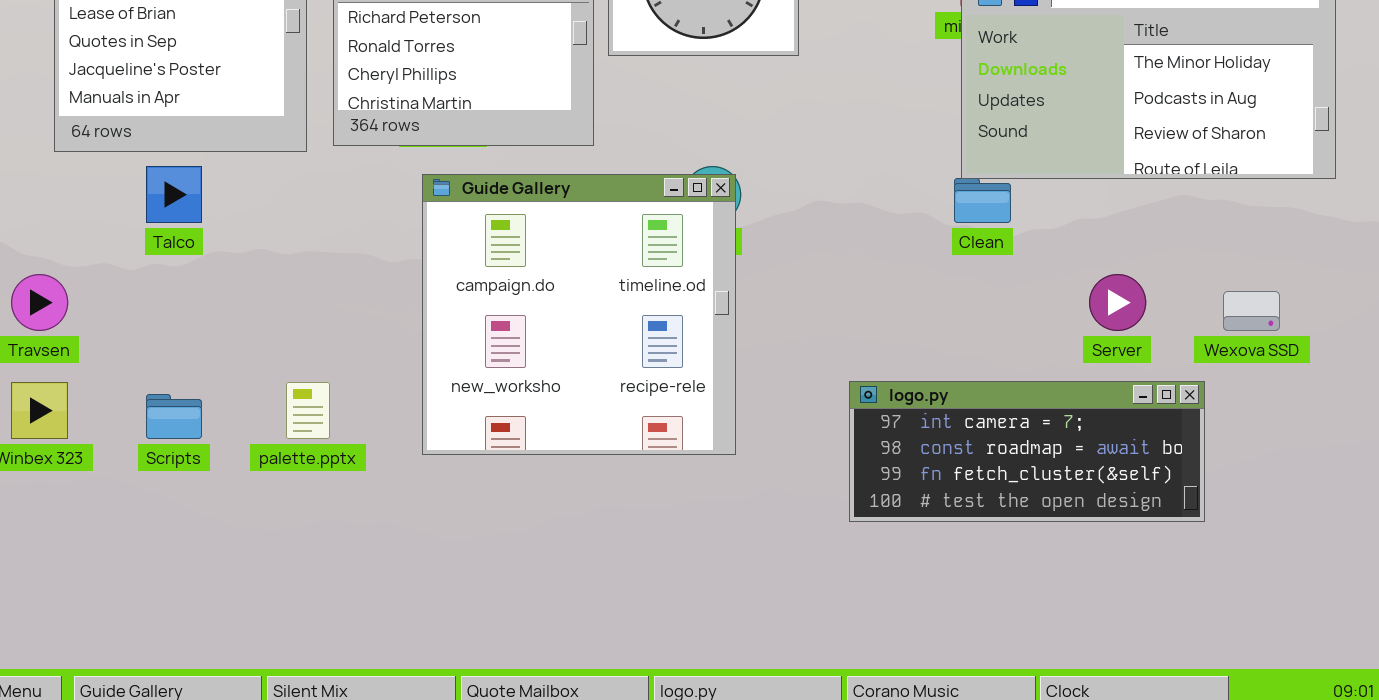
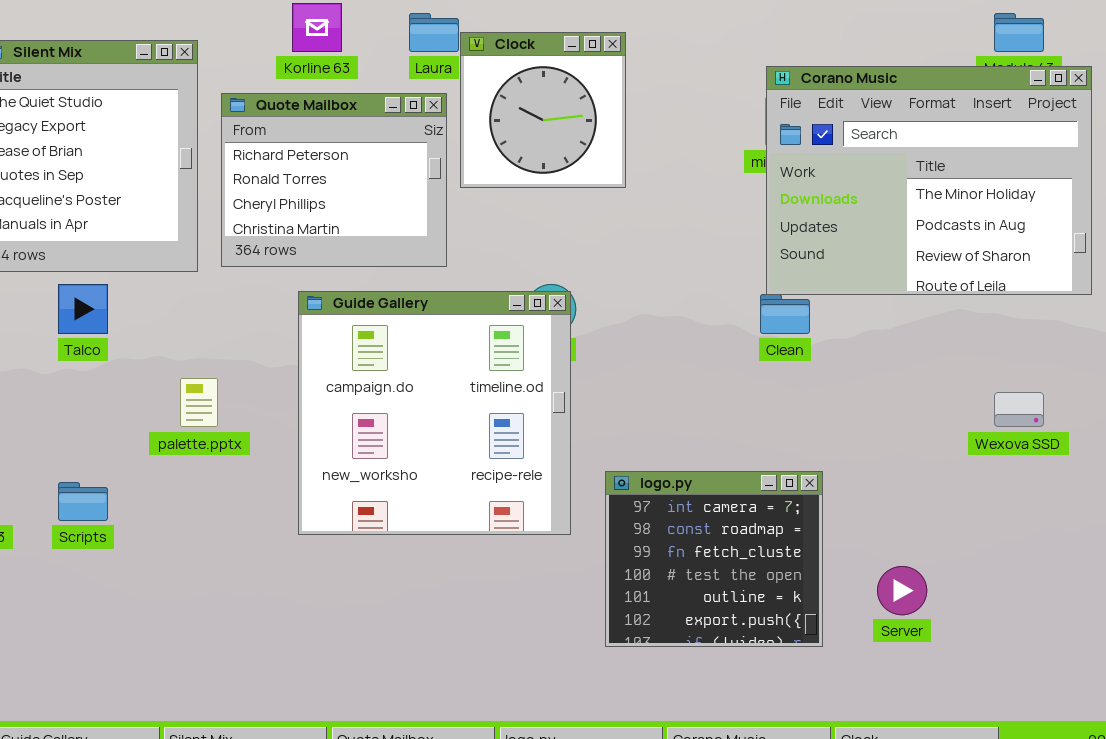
Server: [1089,274,1146,331] -> [877,566,927,615], moved
logo.py: [849,381,1205,522] -> [605,471,823,647], moved, resized
palette.pptx: [286,382,330,439] -> [180,378,218,427], moved

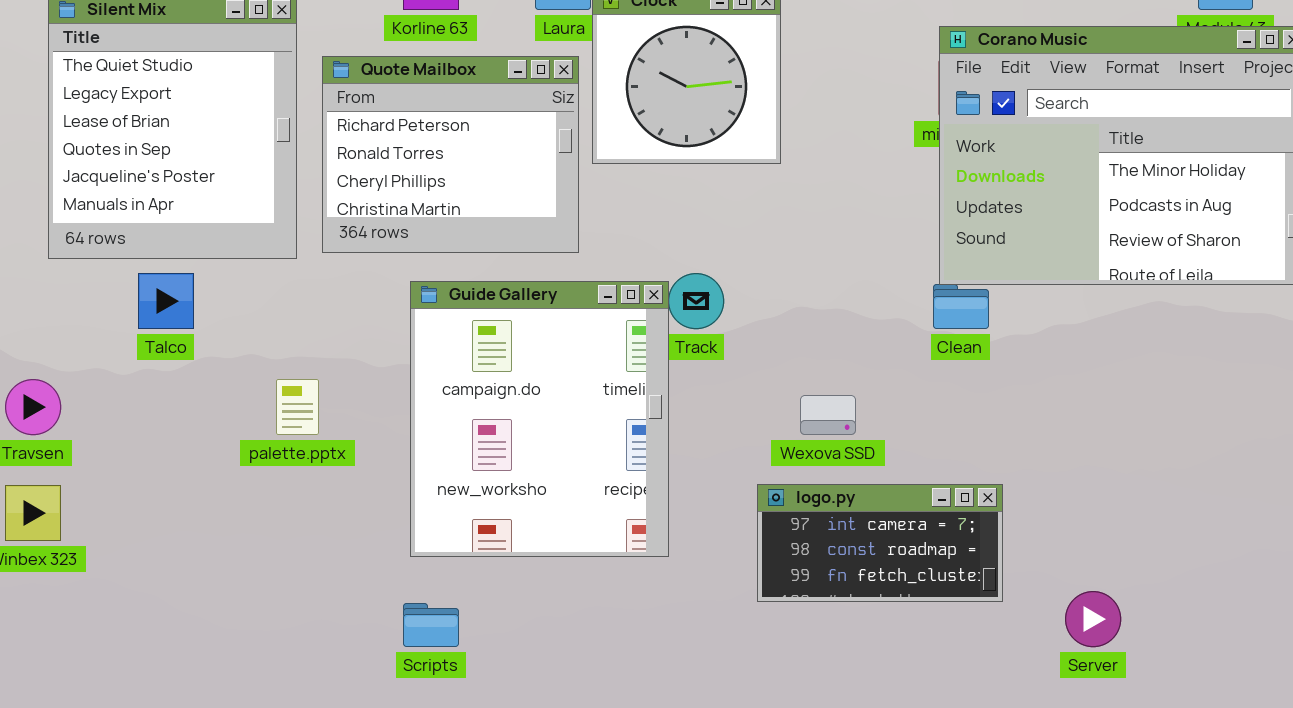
Guide Gallery: [298,291,571,535] -> [410,281,669,557], resized
Wexova SSD: [994,392,1044,427] -> [800,395,856,435], moved
logo.py: [605,471,823,647] -> [757,484,1003,602], resized
Scripts: [58,482,108,521] -> [403,603,459,647], moved

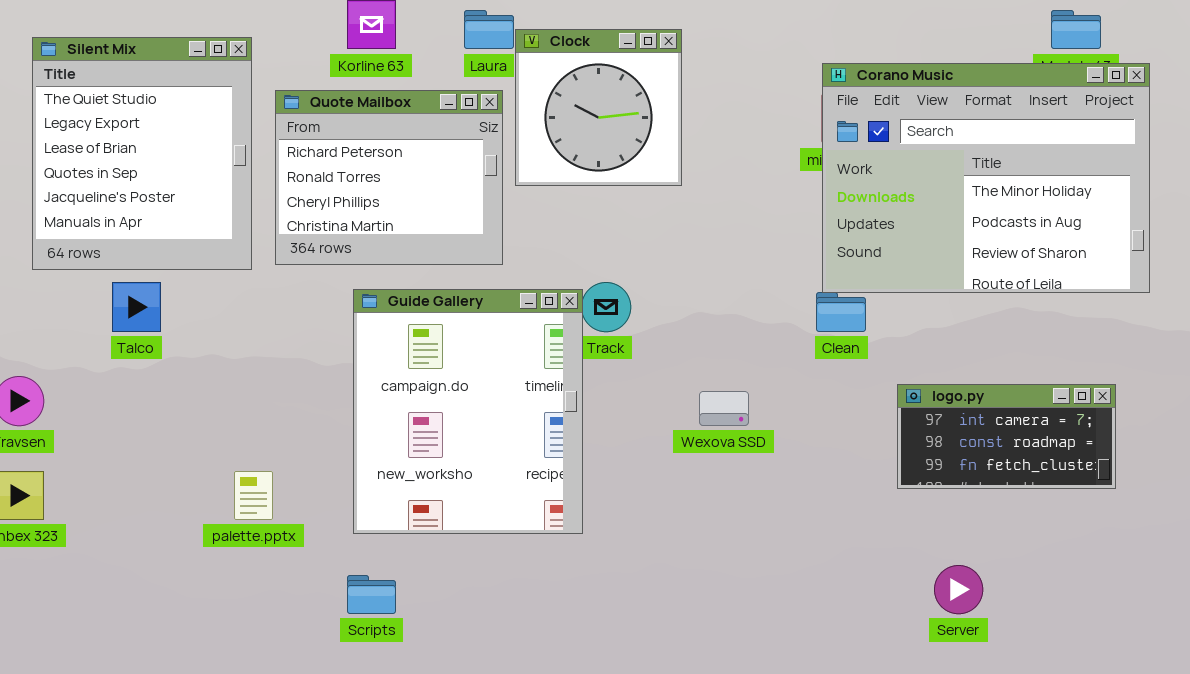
palette.pptx: [276,379,319,435] -> [234,471,273,520], moved
logo.py: [757,484,1003,602] -> [897,384,1116,489], moved

